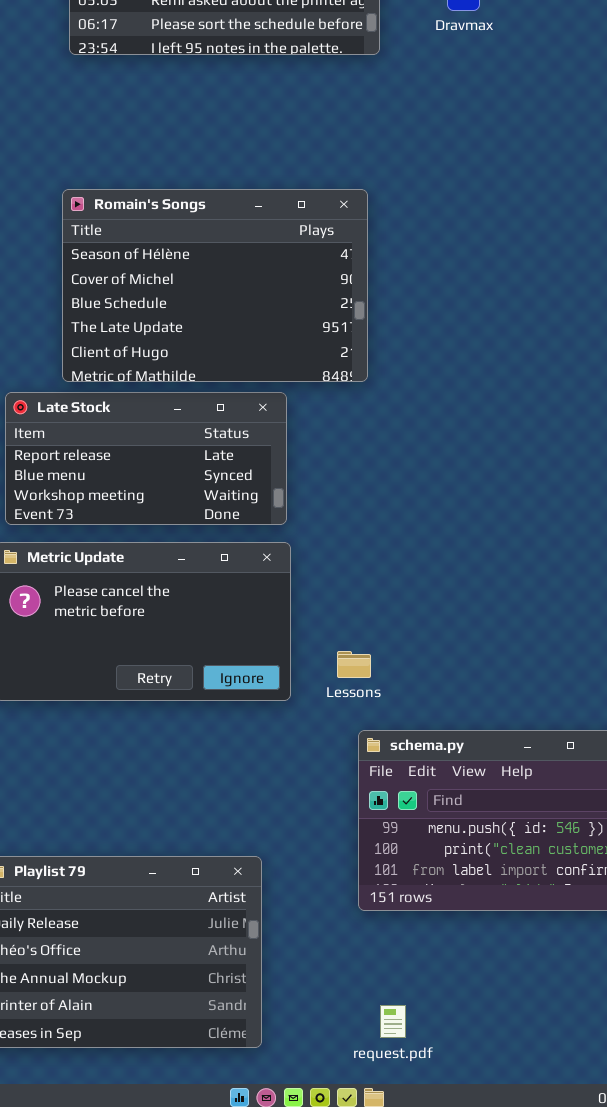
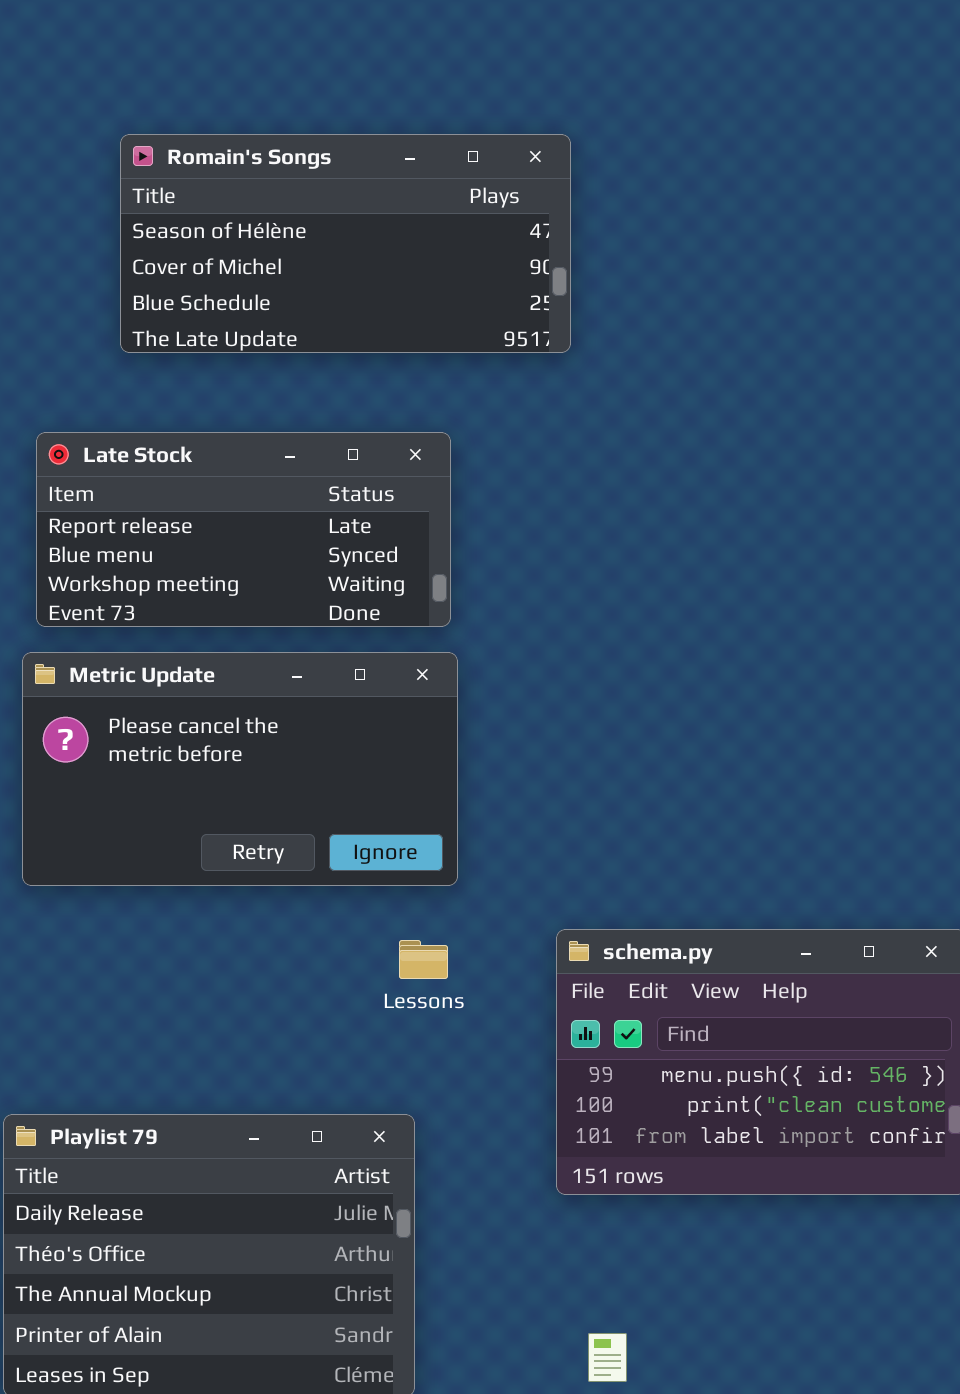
Romain's Songs: [62,189,368,382] -> [120,134,571,353], resized
Lessons: [337,651,371,678] -> [399,940,448,979], moved

